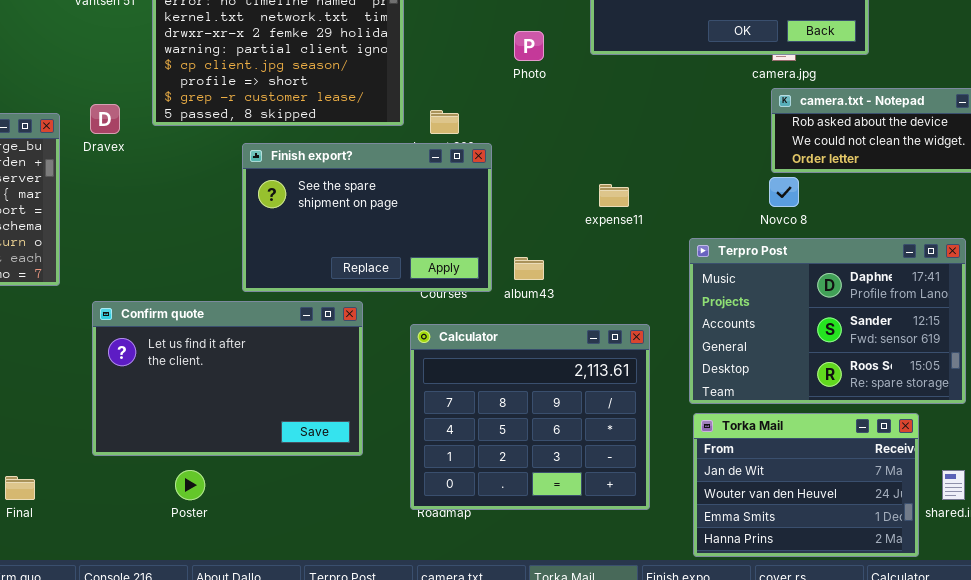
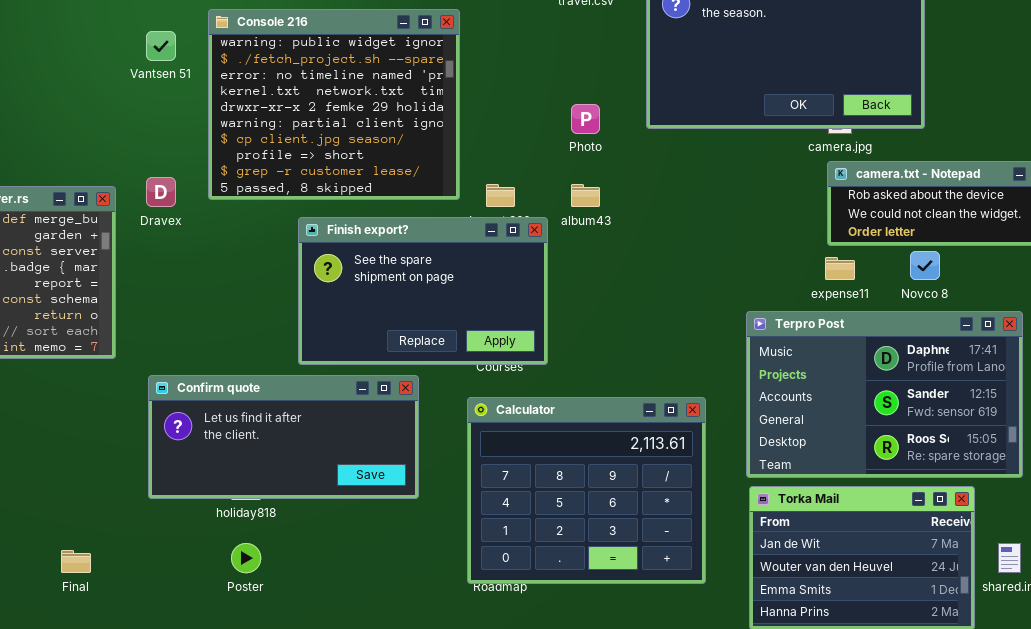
Novco 8: [769,177,799,207] -> [910,251,940,280], moved
expense11: [599,184,629,207] -> [825,257,855,280], moved
album43: [514,257,544,280] -> [571,184,600,207], moved
Confirm quote: [92,301,363,456] -> [148,375,419,499], resized

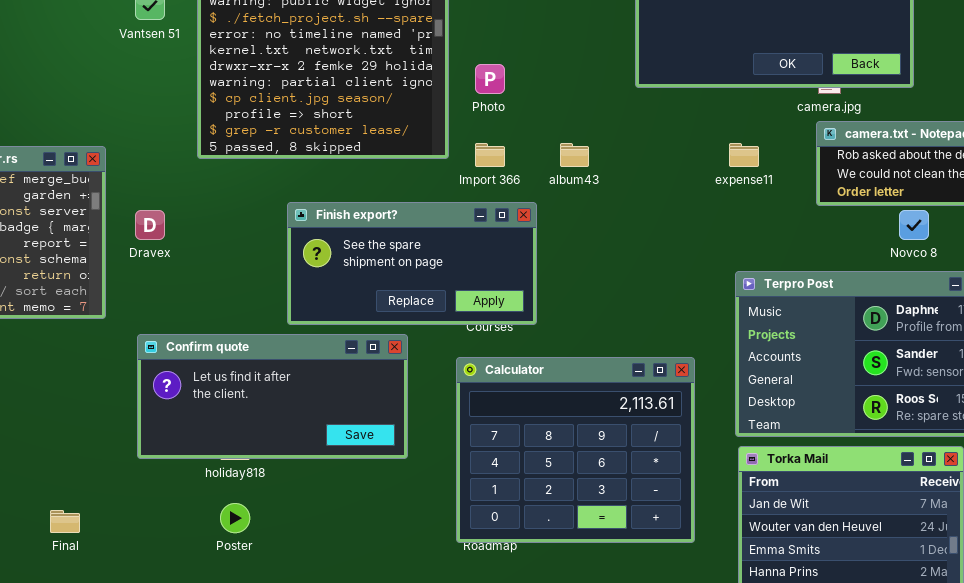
Photo: [571,104,600,134] -> [475,64,505,94], moved
Dravex: [146,177,176,207] -> [135,210,165,240], moved
Finish export?: [298,217,548,365] -> [287,202,537,325], resized
expense11: [825,257,855,280] -> [729,143,759,167], moved

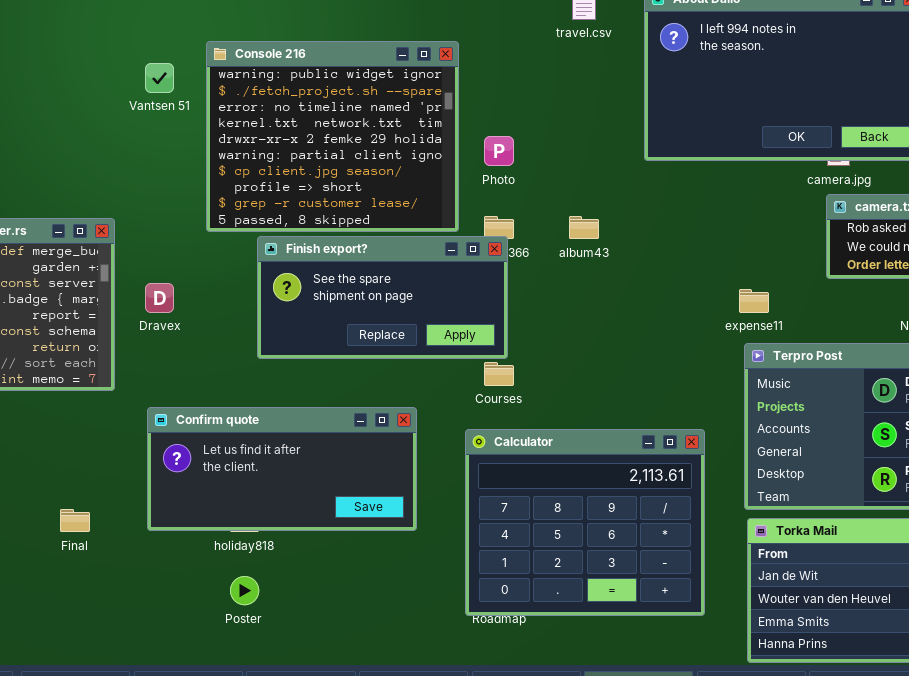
expense11: [729,143,759,167] -> [739,289,769,313], moved
Finish export?: [287,202,537,325] -> [257,236,508,359], moved
Final: [50,510,80,533] -> [60,509,90,532], moved

